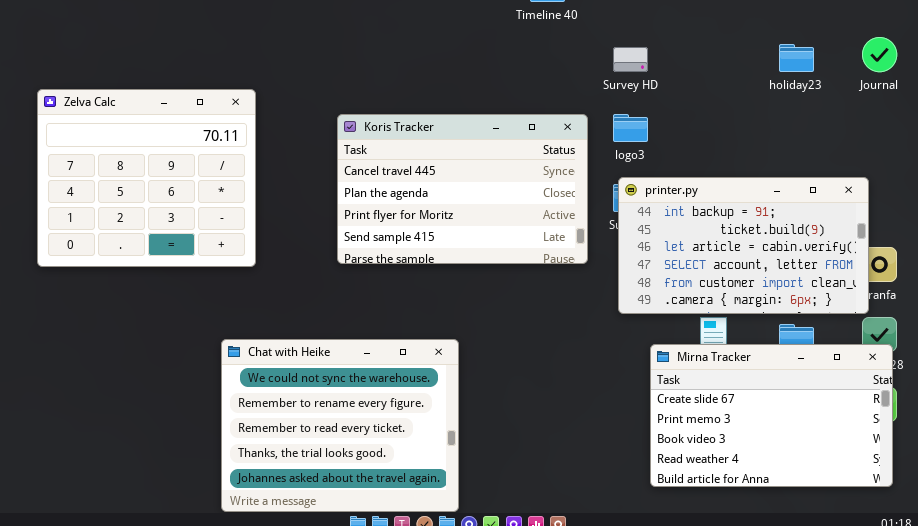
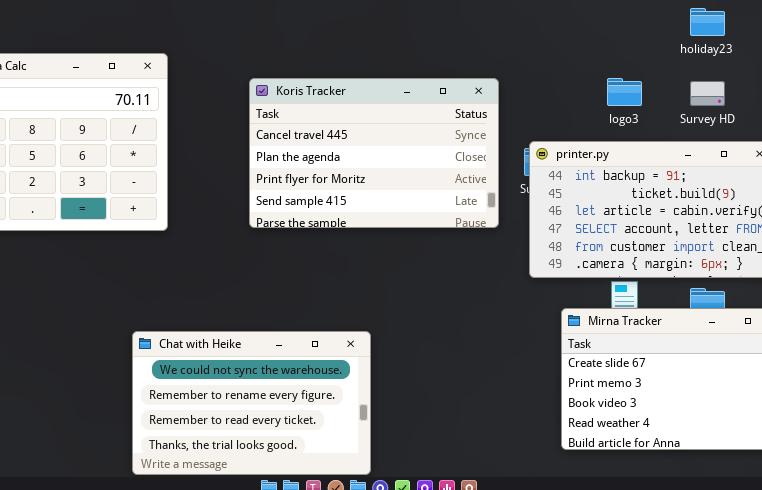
Survey HD: [613,47,648,72] -> [690,81,725,106], moved
logo3: [613,114,648,142] -> [607,78,642,106], moved
Chat with Heike: [221,339,459,512] -> [132,331,371,475], resized

